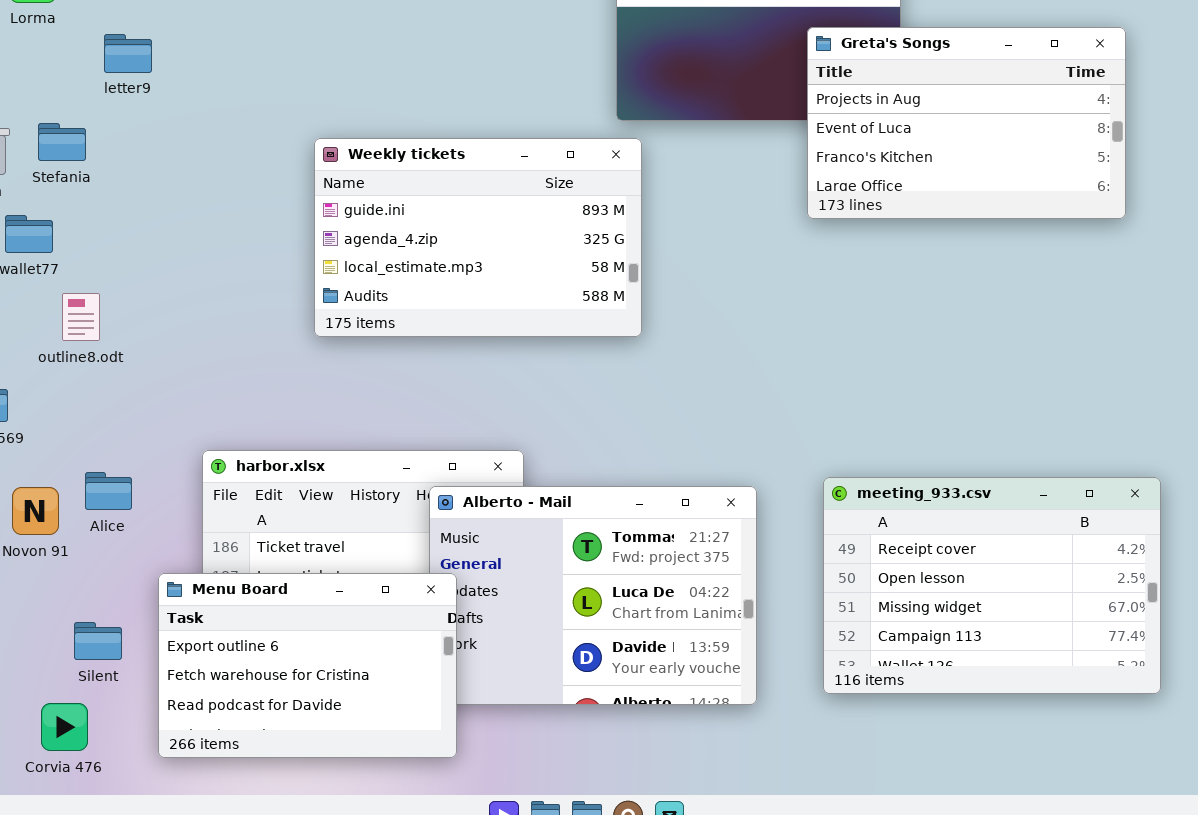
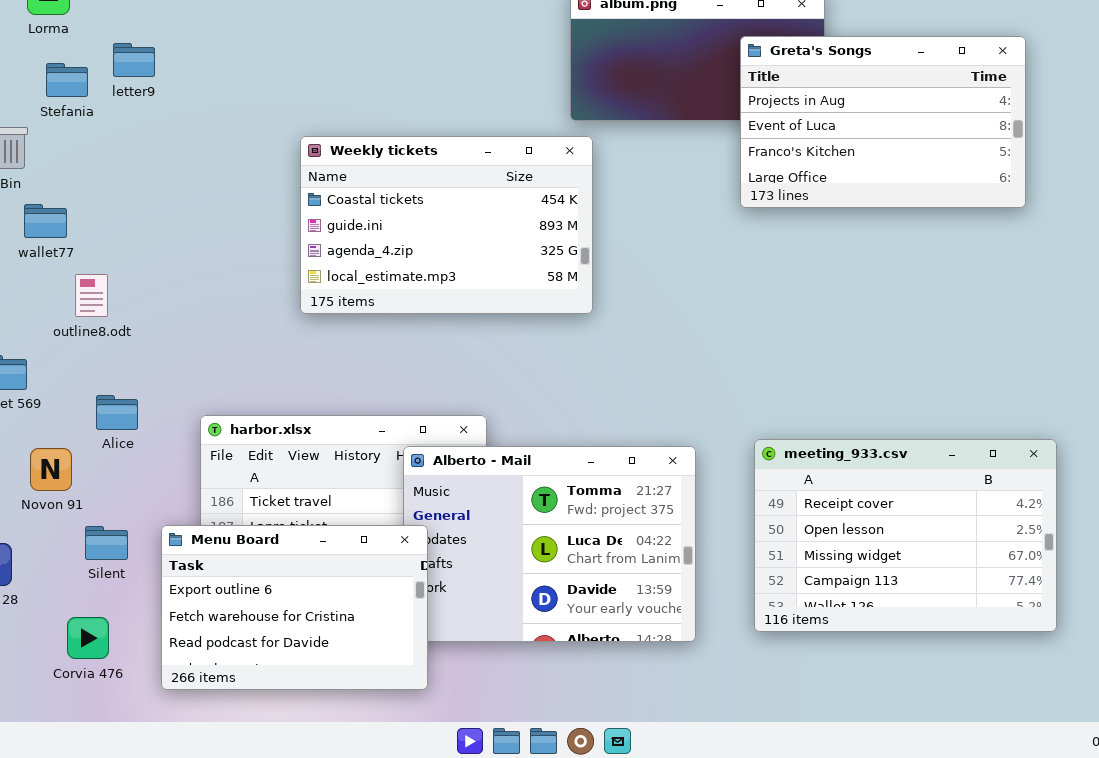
Stefania: [38,123,86,161] -> [46,63,88,97], moved
Weekly tickets: [314,138,642,337] -> [300,136,593,314], scrolled up 1 row
Alice: [85,472,132,510] -> [96,395,138,430], moved
Silent: [74,622,122,660] -> [85,526,128,560], moved
Corvia 476: [41,703,88,751] -> [67,617,109,659], moved

